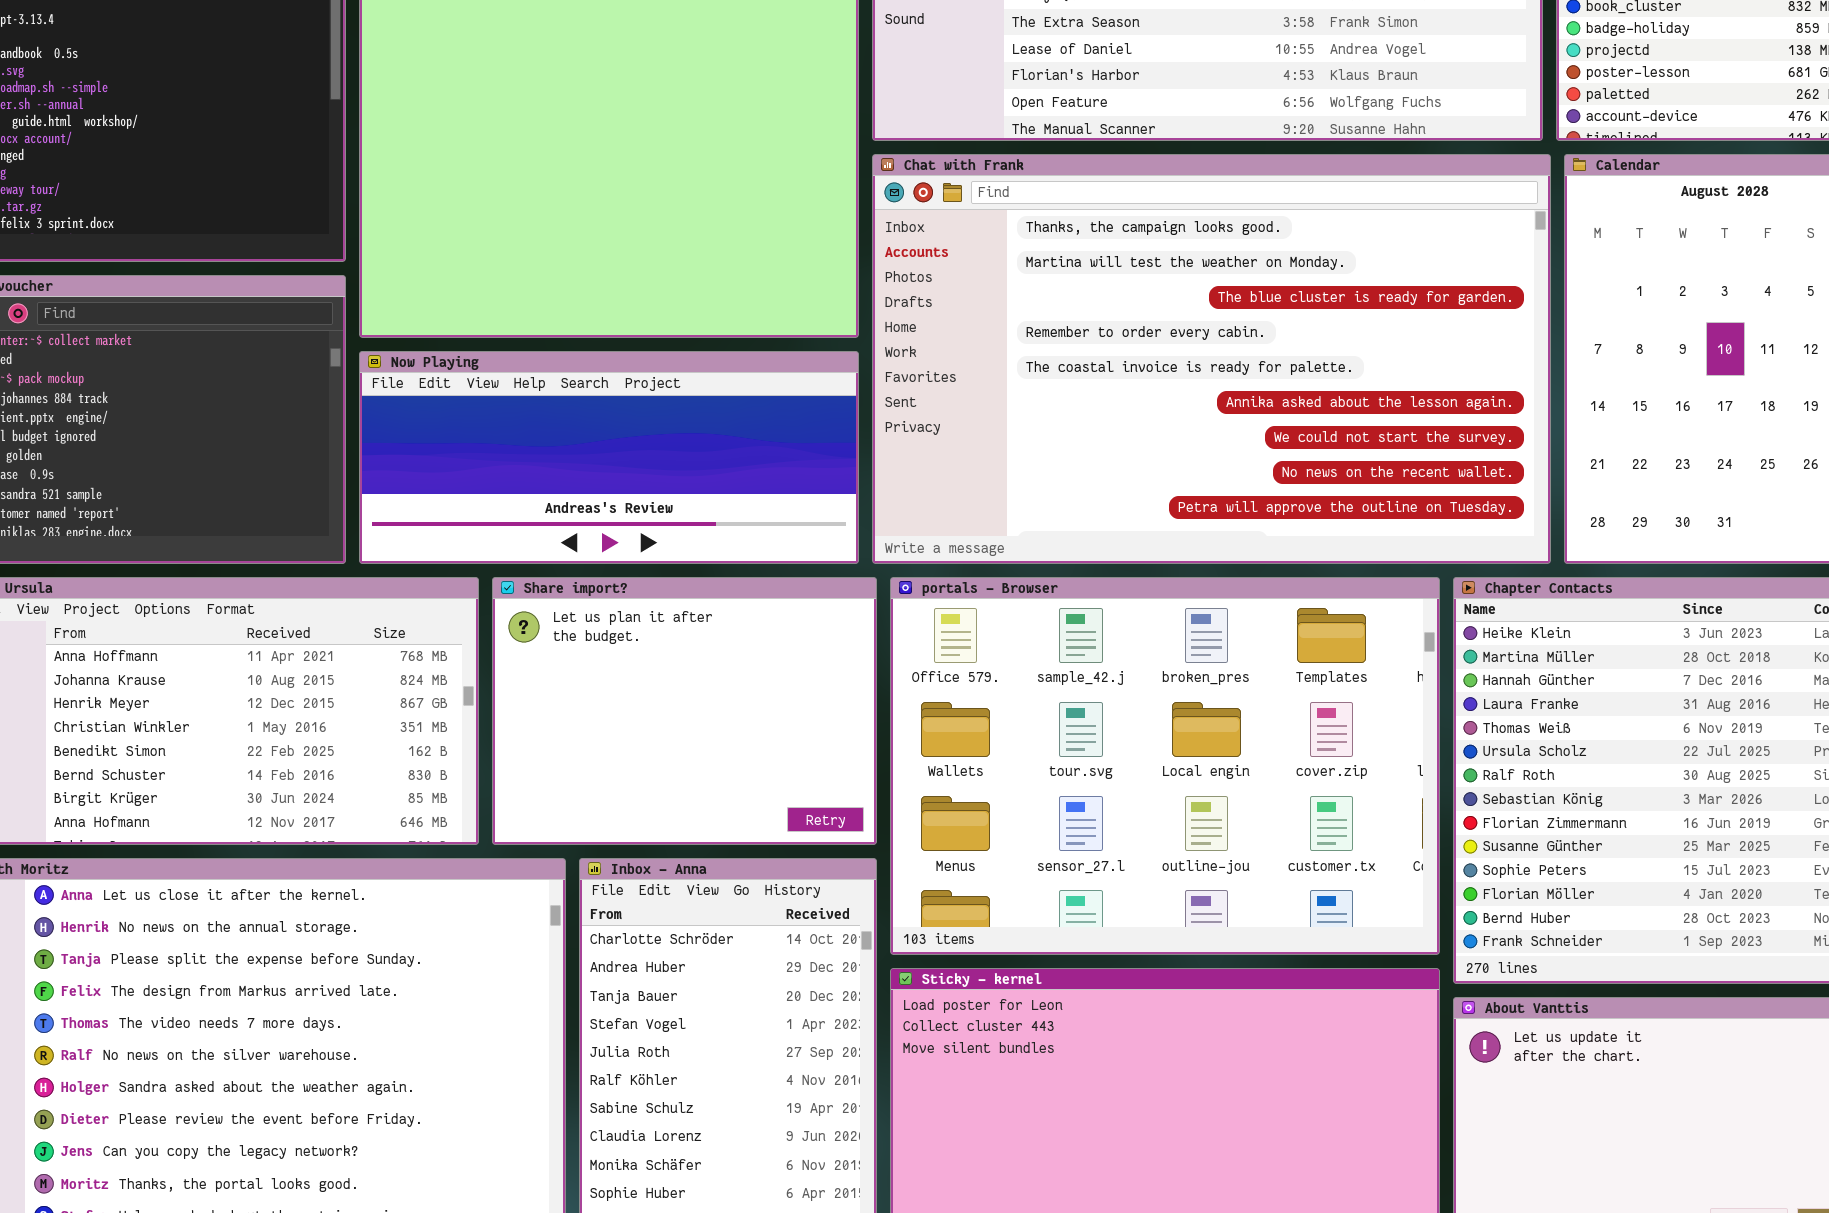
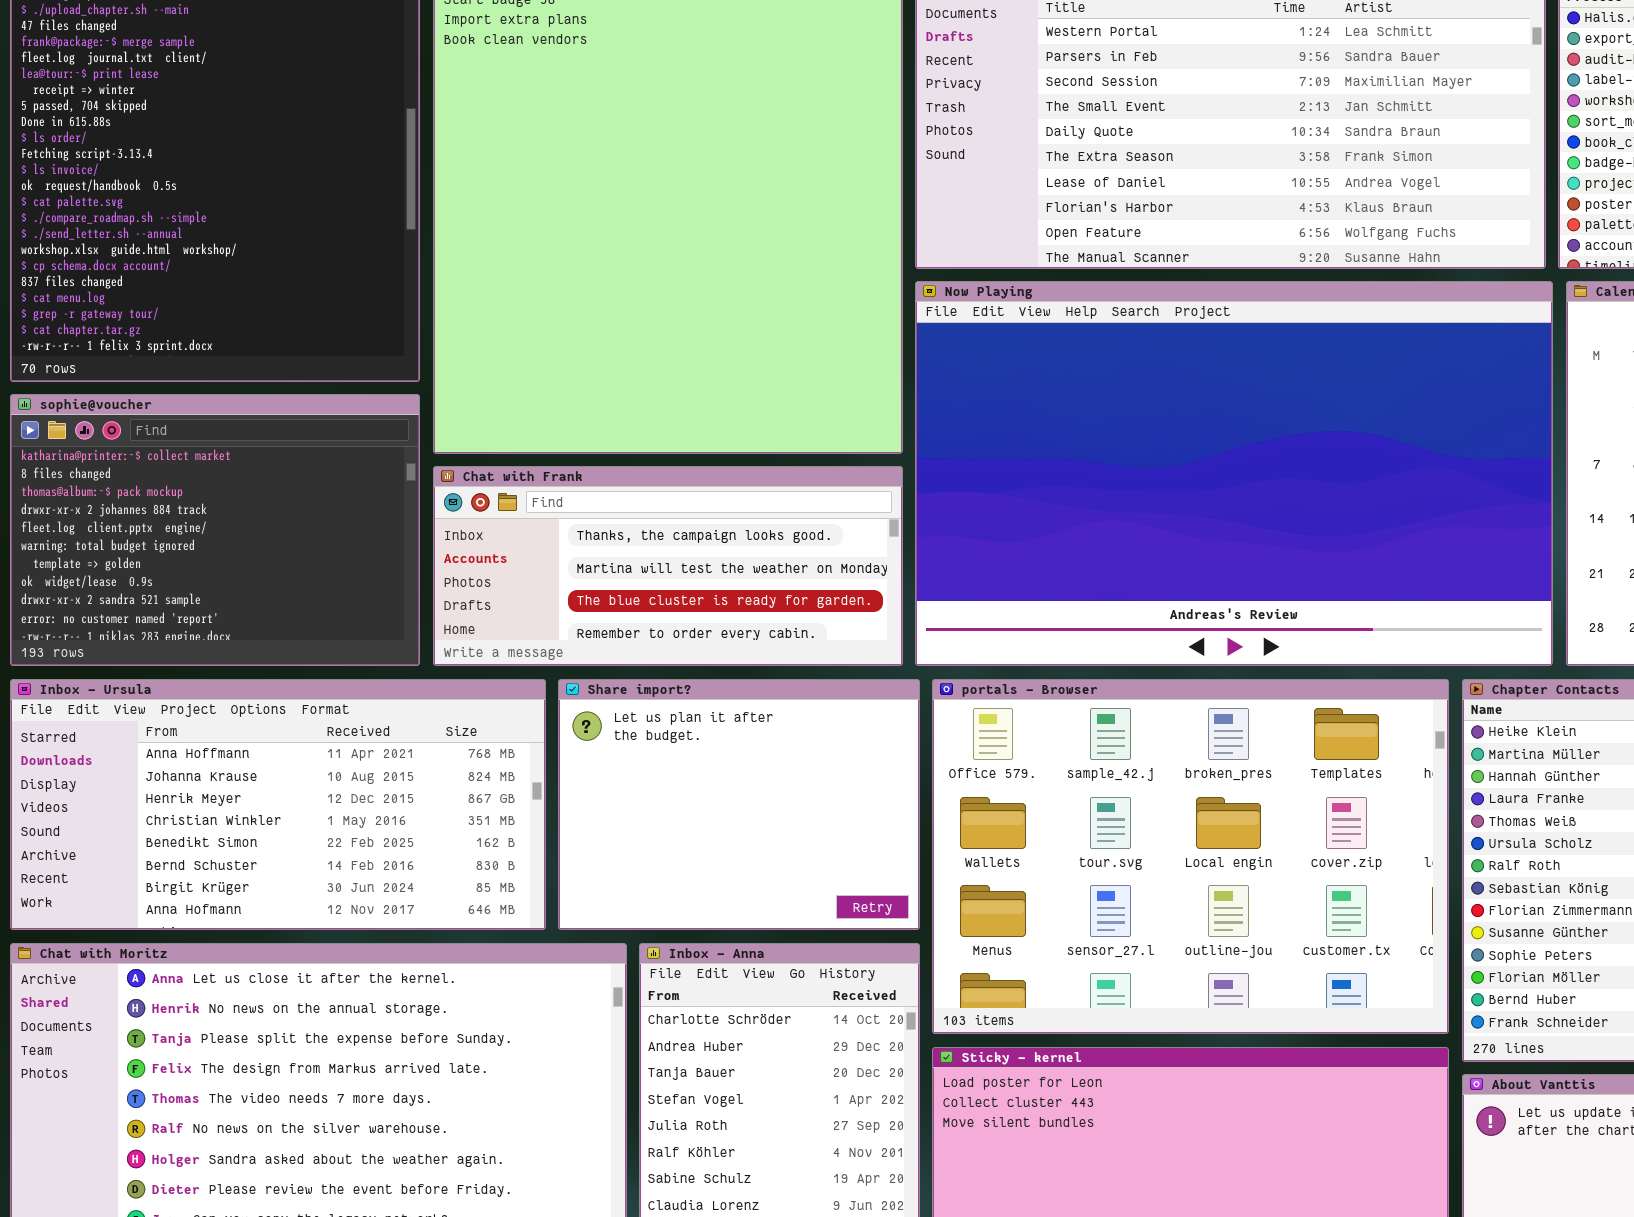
Chat with Frank: [872,154,1551,564] -> [433,466,903,666], moved, resized
Now Playing: [359,351,859,564] -> [915,281,1553,666], moved, resized

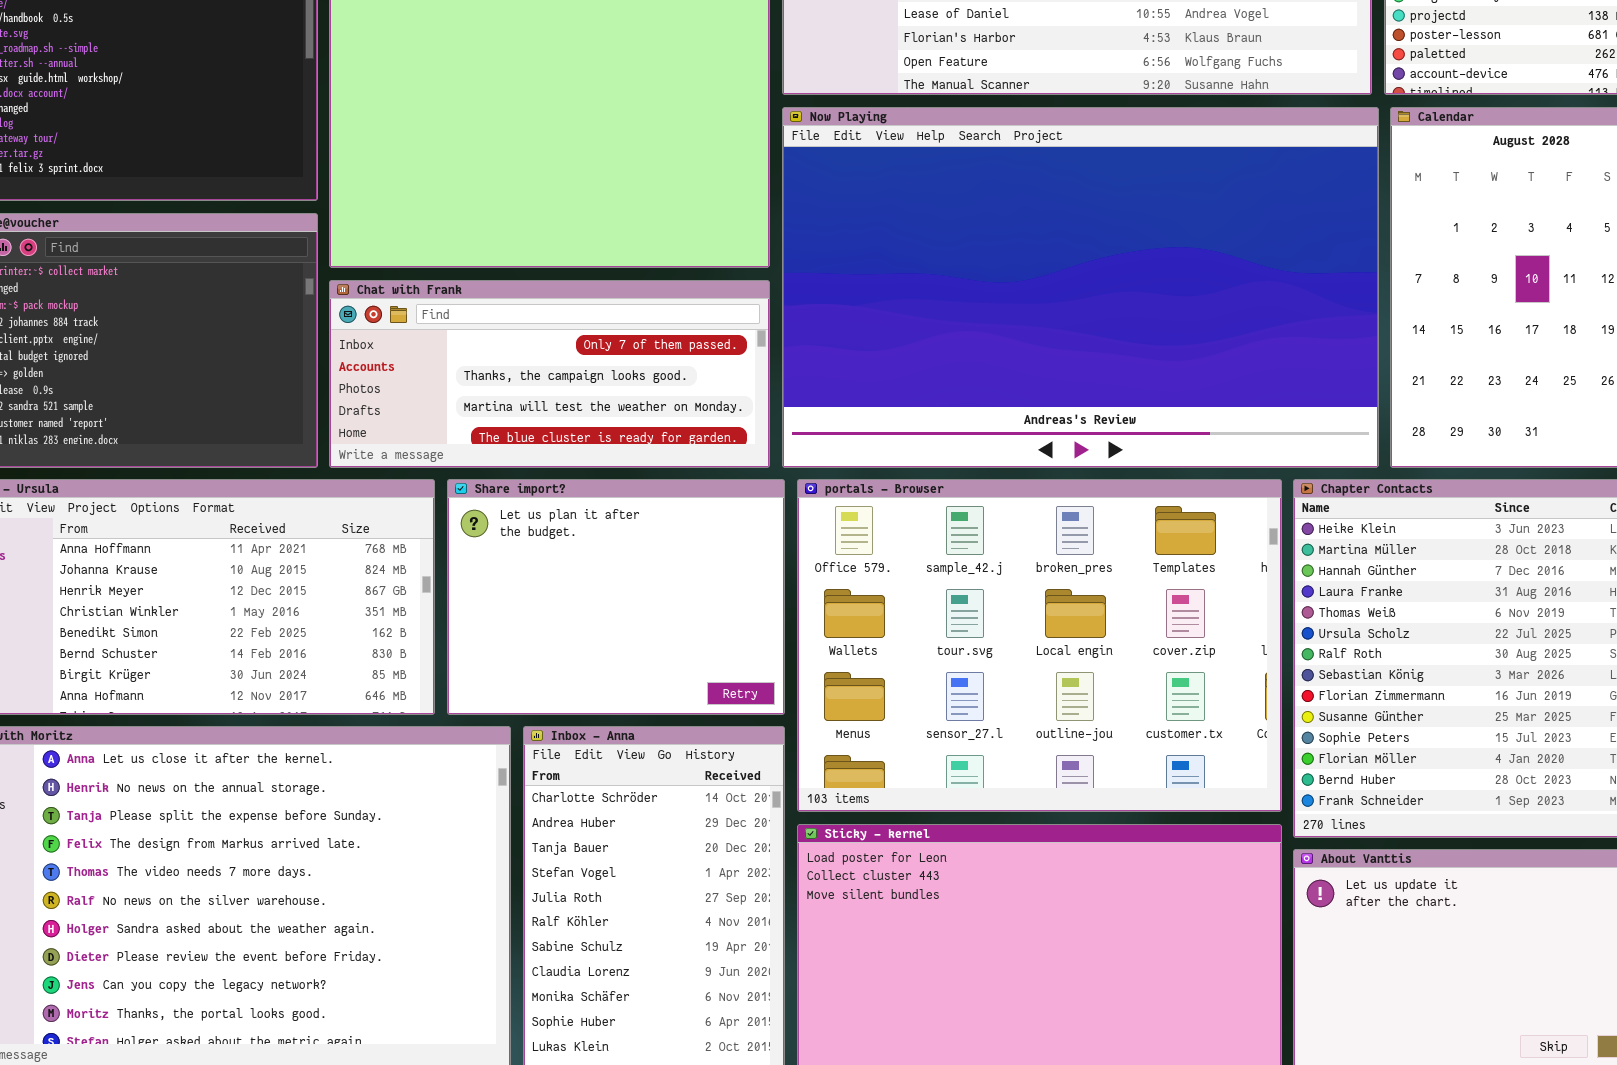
Chat with Frank: [433,466,903,666] -> [329,280,770,468], scrolled up 1 row

